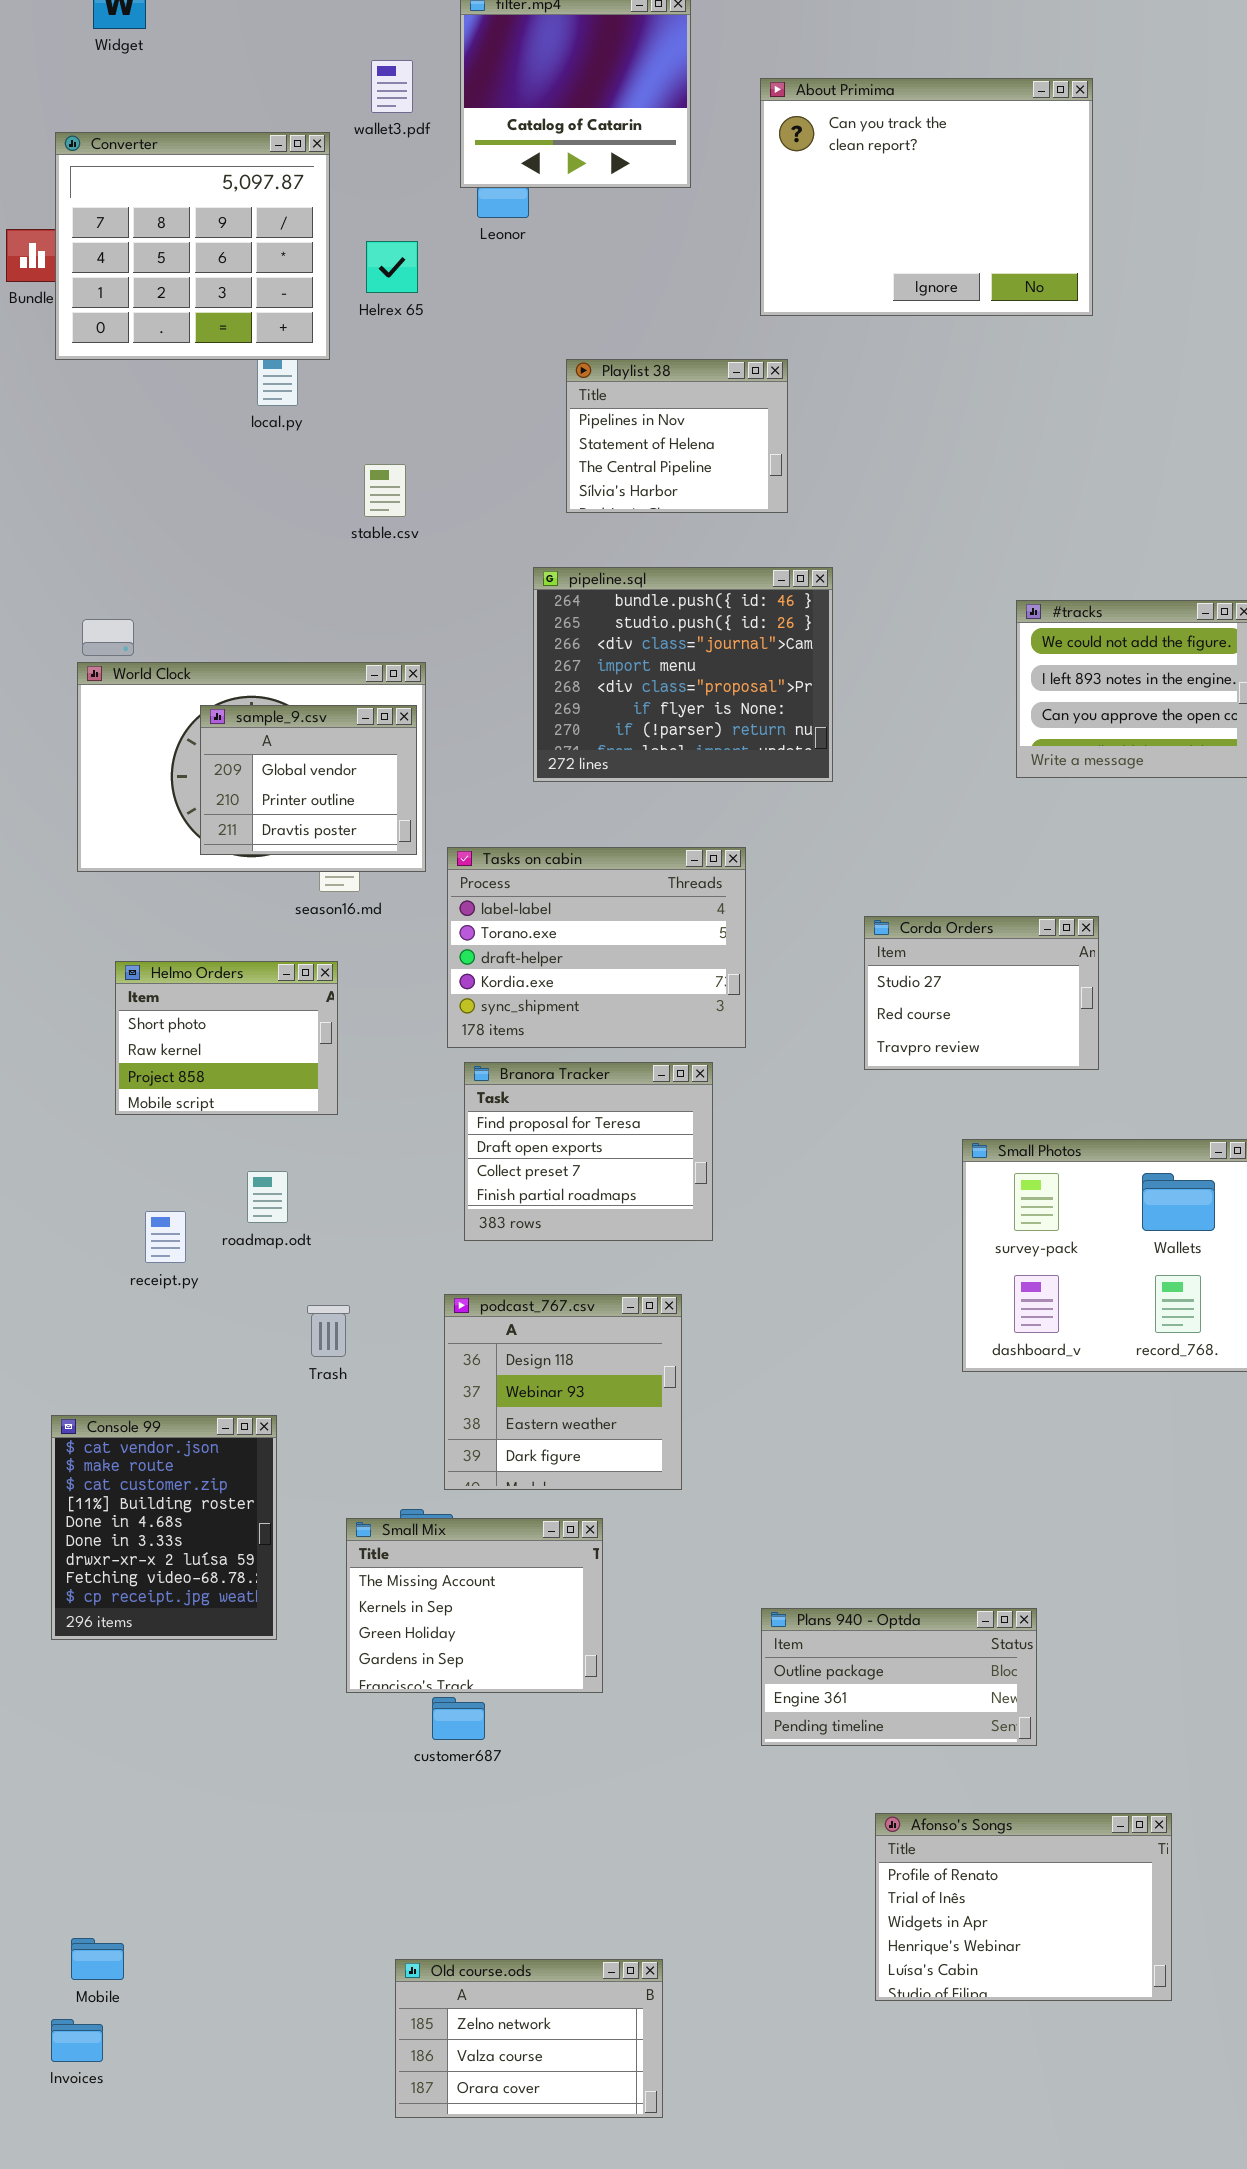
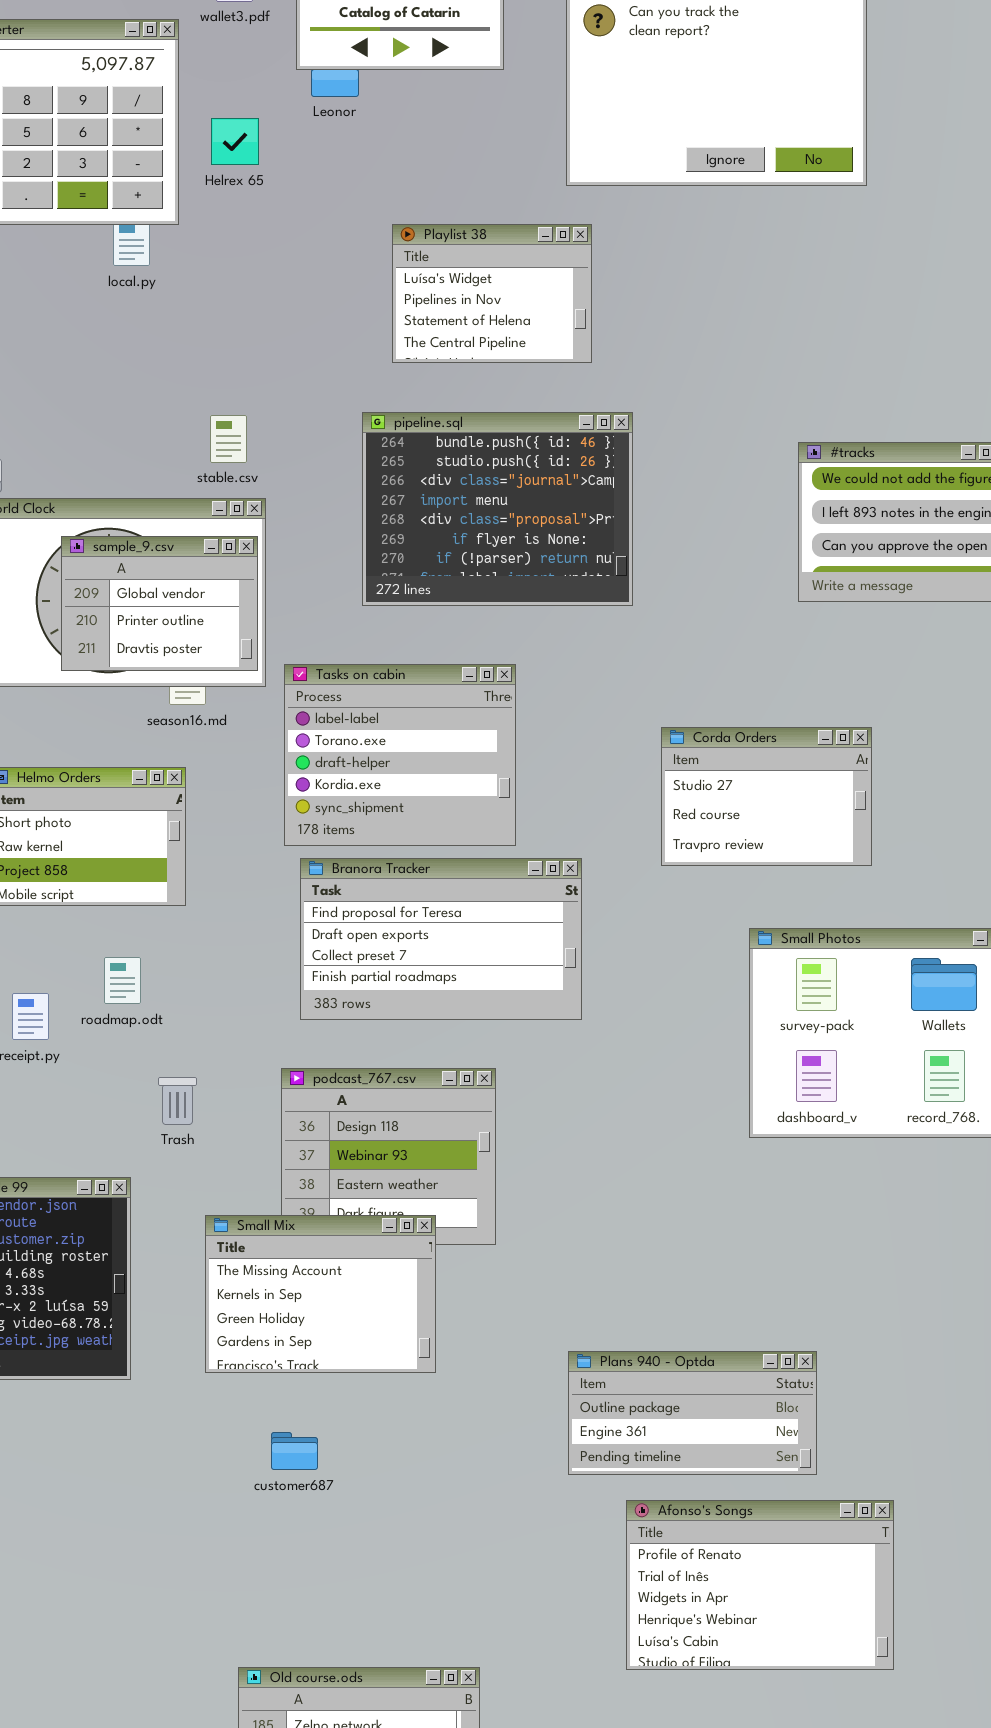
Playlist 38: [566,359,788,513] -> [392,224,592,363], scrolled up 1 row
stable.csv: [364,464,406,517] -> [210,415,247,463], moved
Tasks on cabin: [447,847,746,1048] -> [284,664,516,846], resized
Branora Tracker: [464,1062,713,1241] -> [300,858,582,1020], resized
Small Mix: [346,1518,603,1693] -> [205,1215,436,1373], moved
Afonso's Songs: [875,1813,1172,2001] -> [626,1500,894,1670], moved

